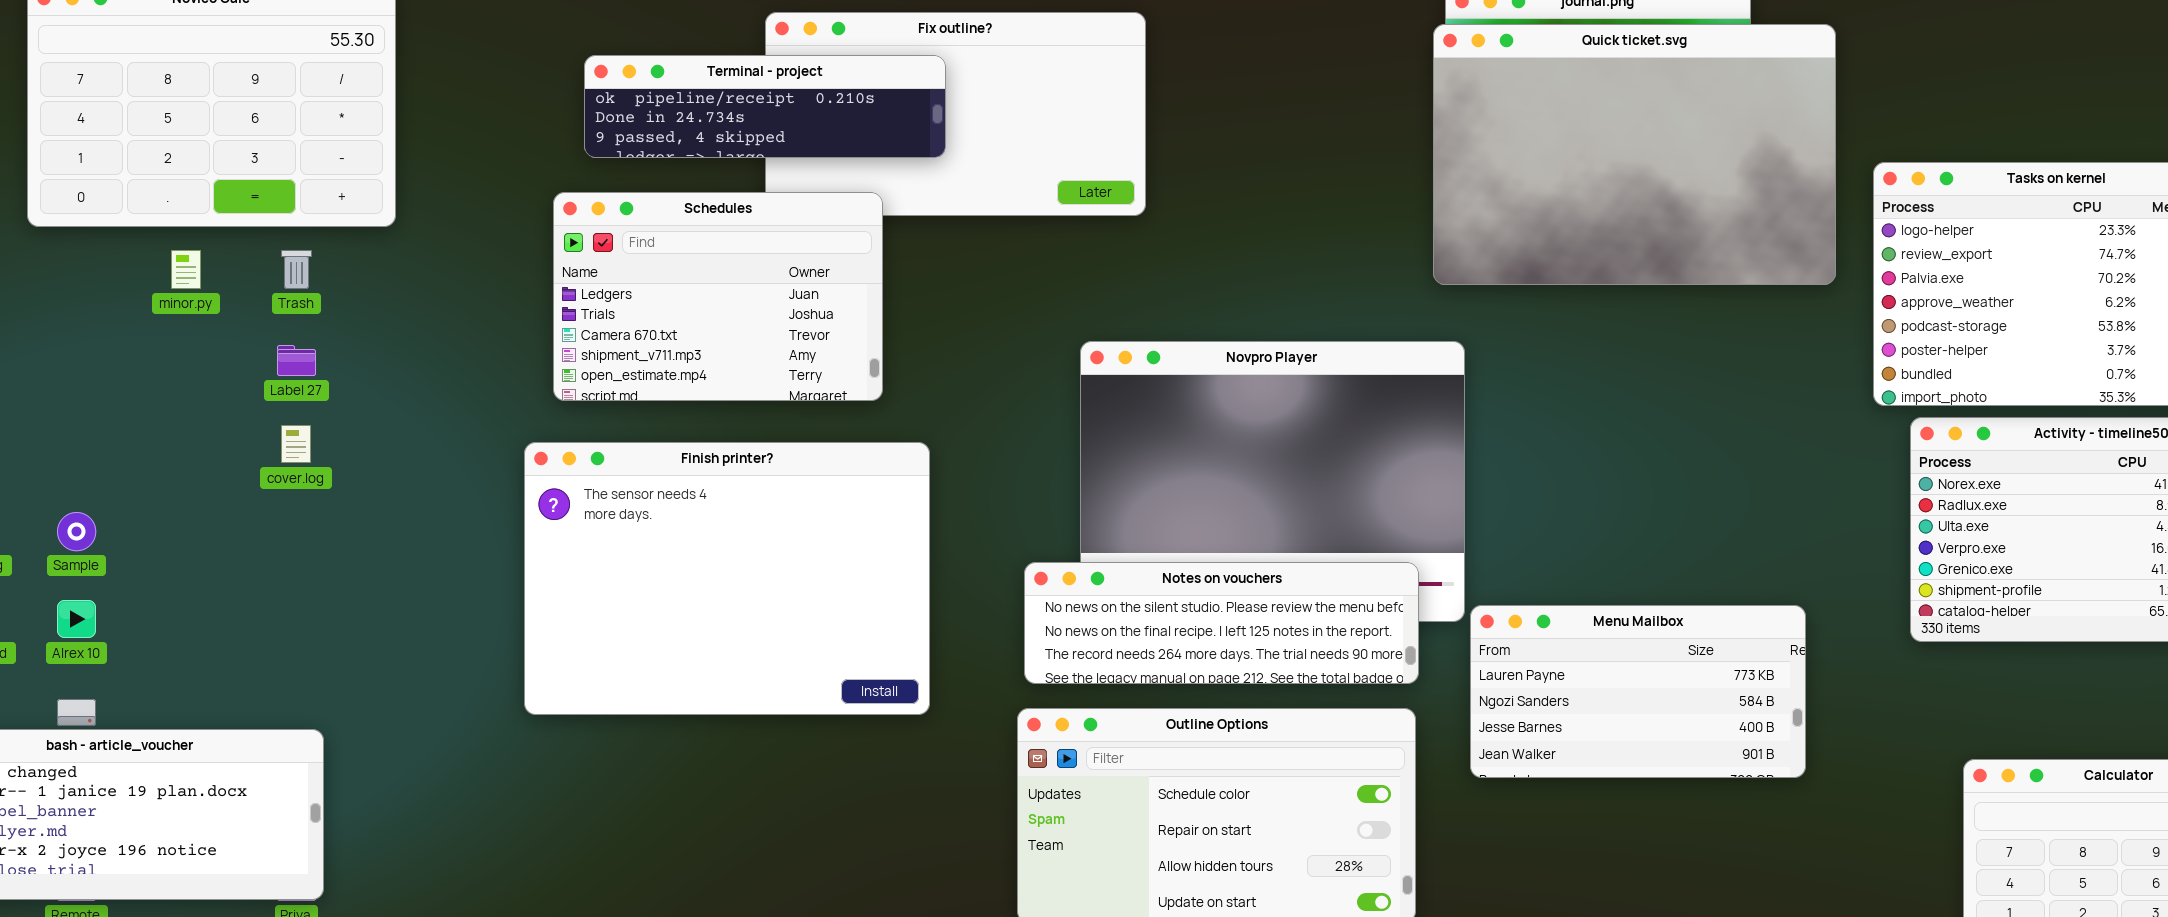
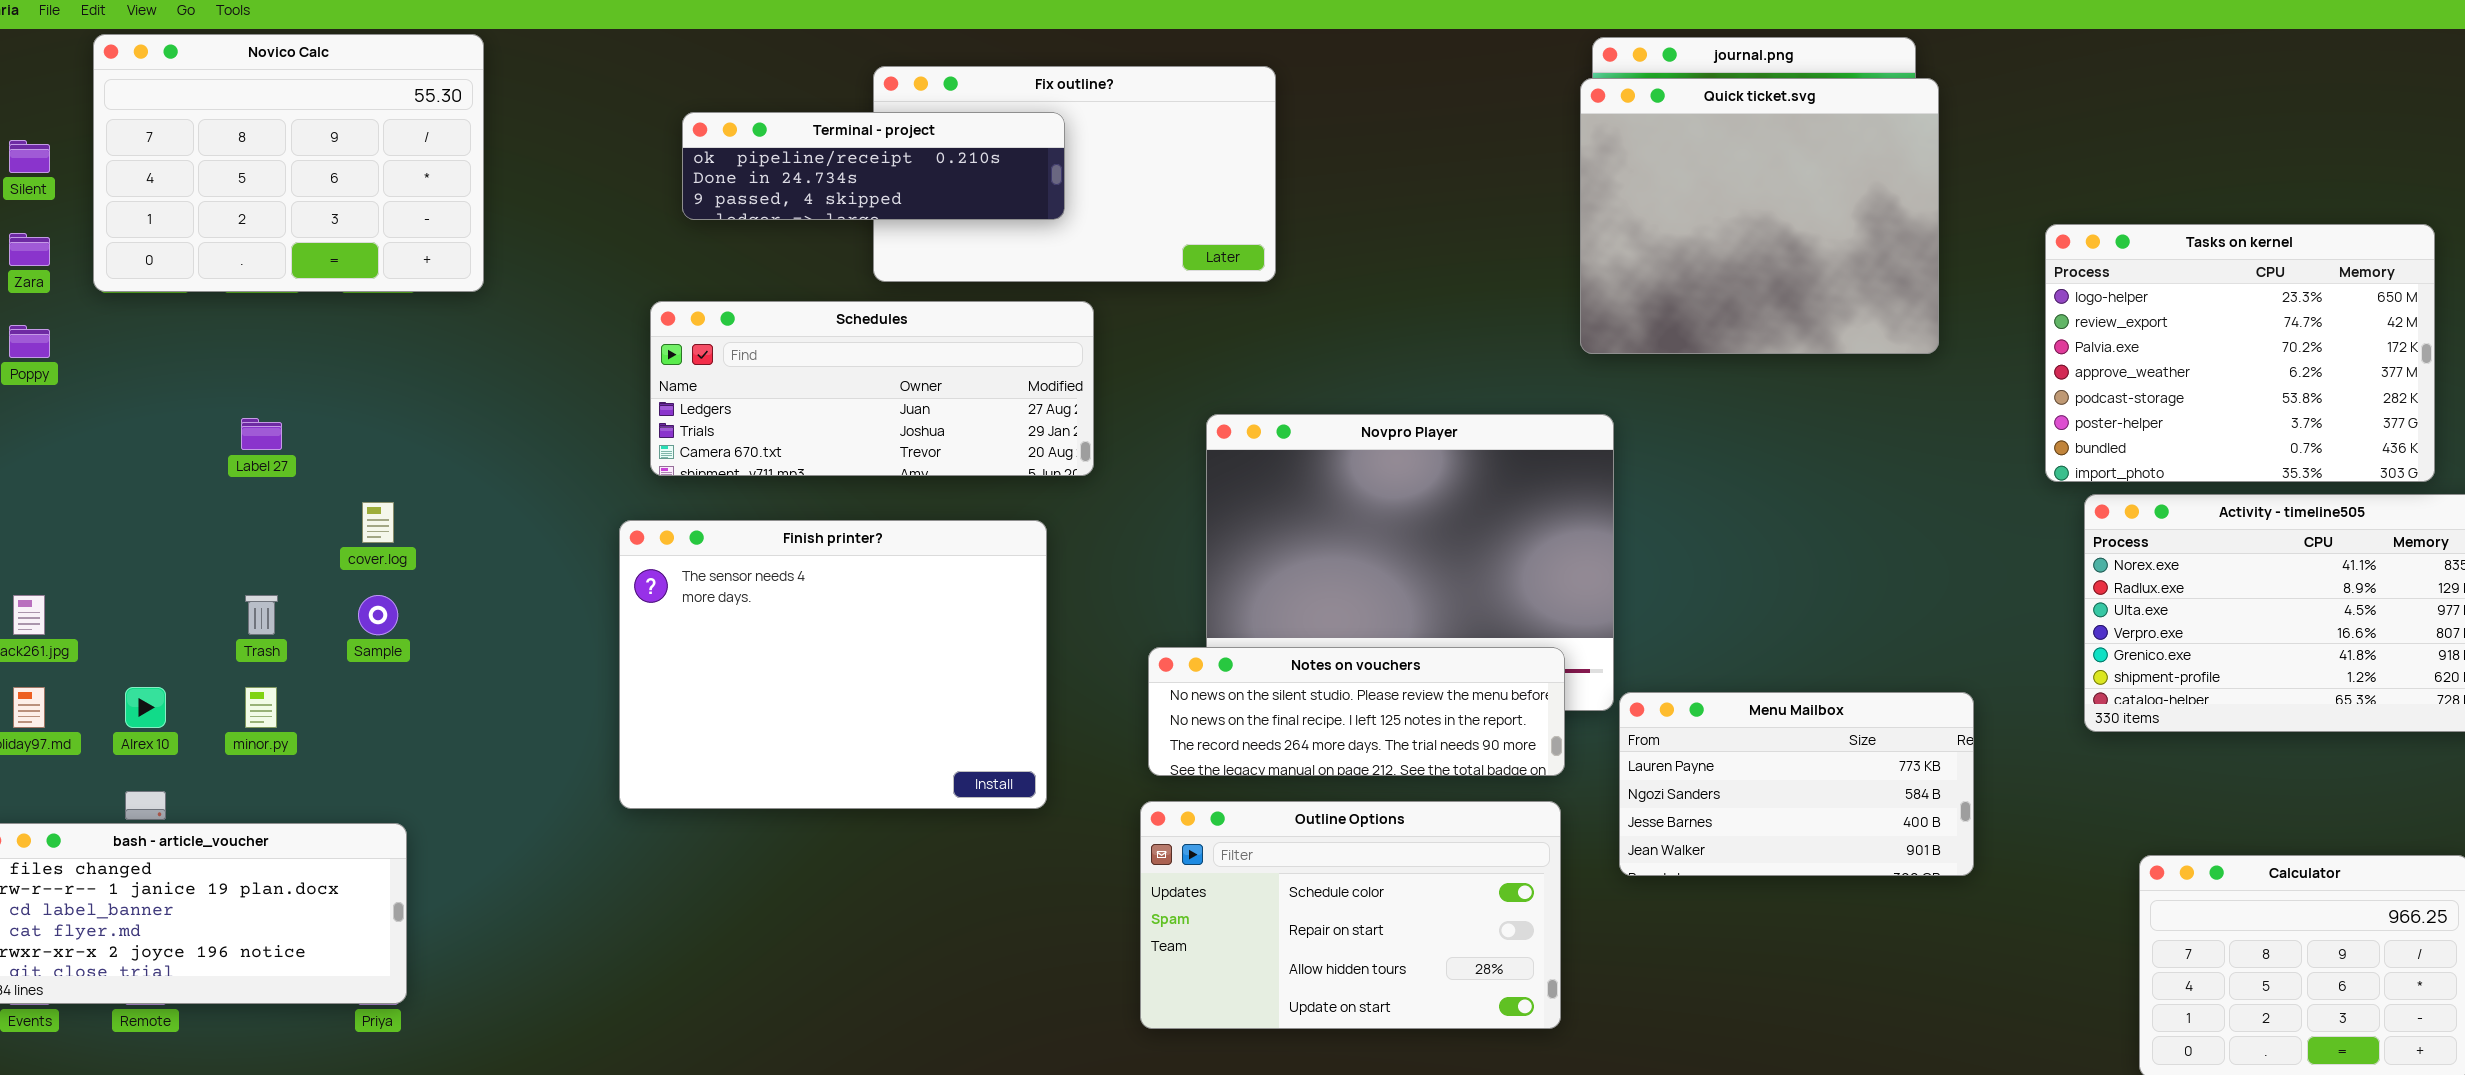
Quick ticket.svg: [1433,24,1836,285] -> [1580,78,1939,354], resized
Schedules: [553,192,883,401] -> [650,301,1094,476], resized
minor.py: [171,250,201,289] -> [245,687,277,728], moved
Trash: [281,250,312,289] -> [245,595,278,635], moved
Label 27: [277,345,316,376] -> [241,418,282,450], moved
Sample: [57,512,96,551] -> [358,595,398,635], moved

